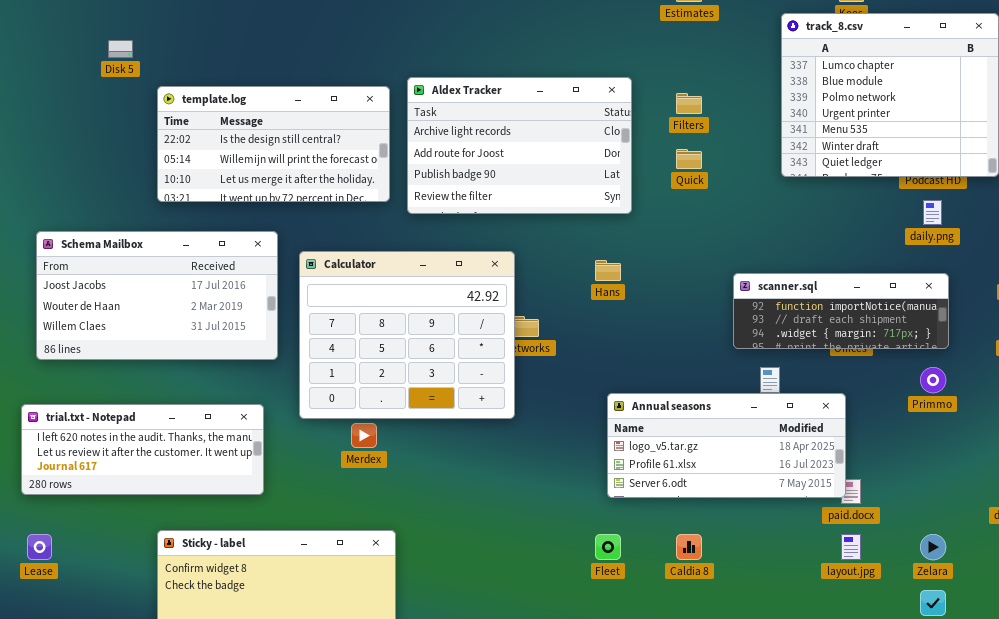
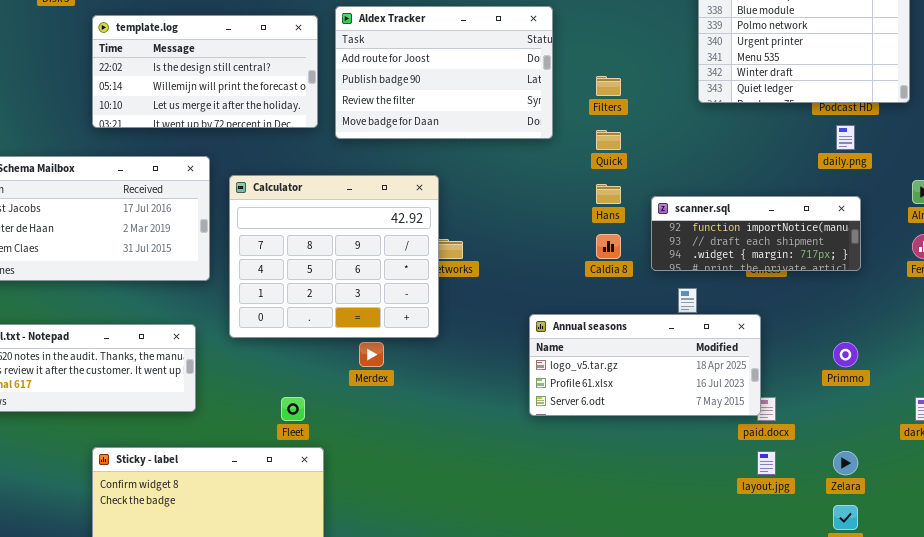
Aldex Tracker: [407,77,632,214] -> [335,6,553,139], scrolled down 1 row
Filters: [676,93,702,114] -> [596,76,621,96], moved
Quick: [676,149,702,169] -> [596,130,621,150], moved
Hans: [595,260,621,281] -> [596,184,621,204], moved
Primmo: [920,367,946,393] -> [833,342,858,367], moved
Merdex: [351,423,377,448] -> [359,342,384,367], moved
Fleet: [595,534,621,560] -> [281,397,305,421], moved
Caldia 8: [676,534,702,560] -> [596,234,621,259], moved

